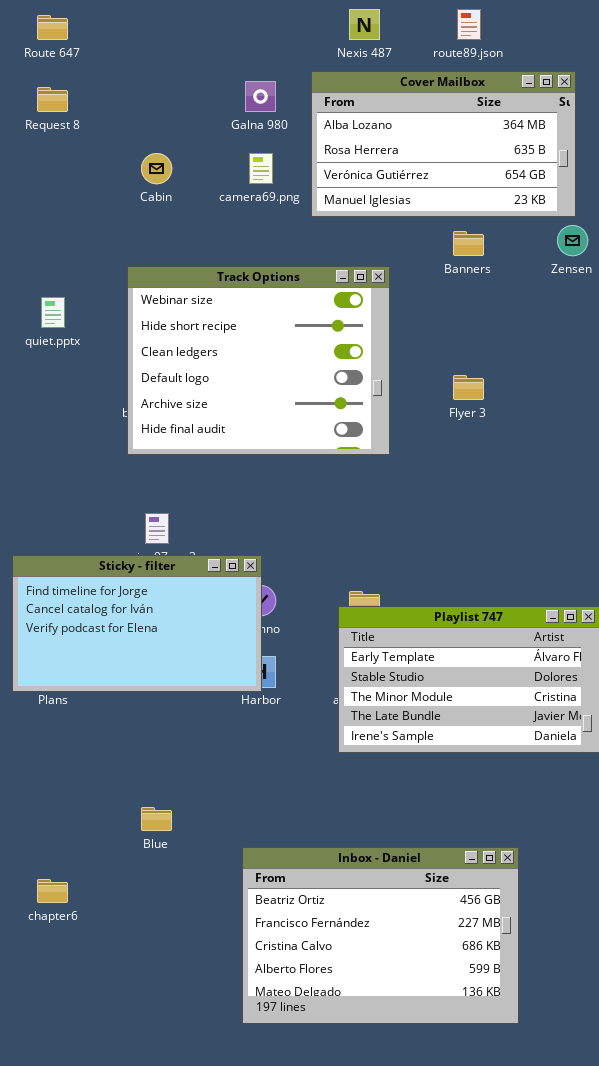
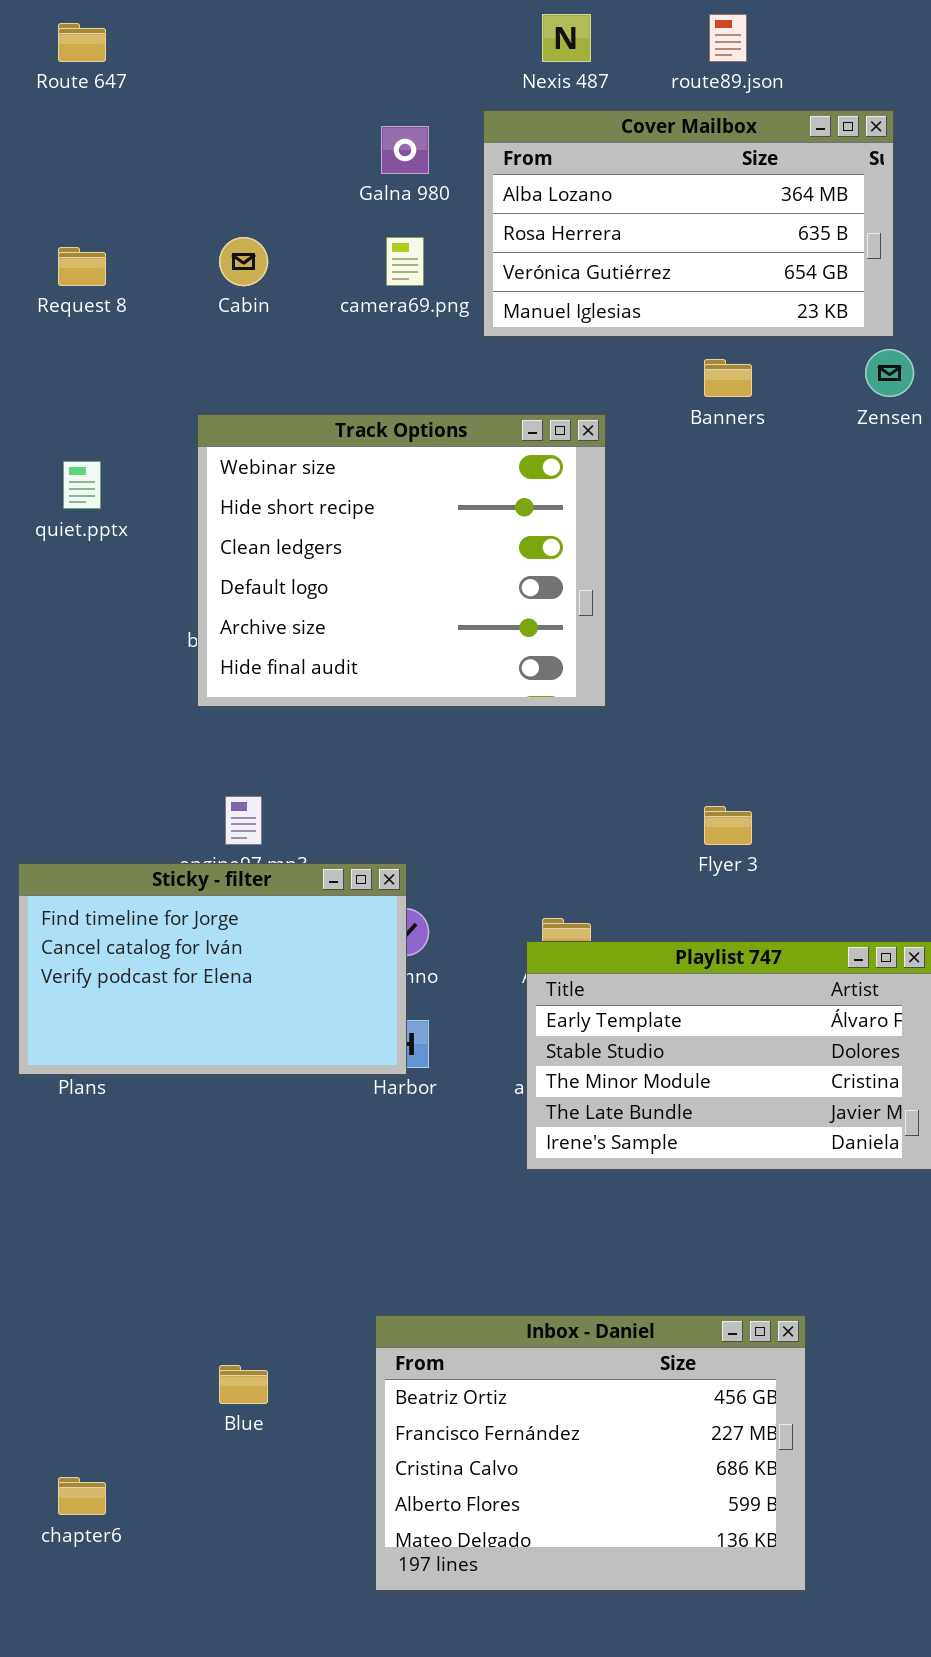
Request 8: [37,87,68,112] -> [58,247,106,286], moved
Flyer 3: [453,375,484,400] -> [704,806,752,845], moved
Blue: [141,807,172,831] -> [219,1365,268,1404], moved
chapter6: [37,879,68,903] -> [58,1477,106,1515], moved

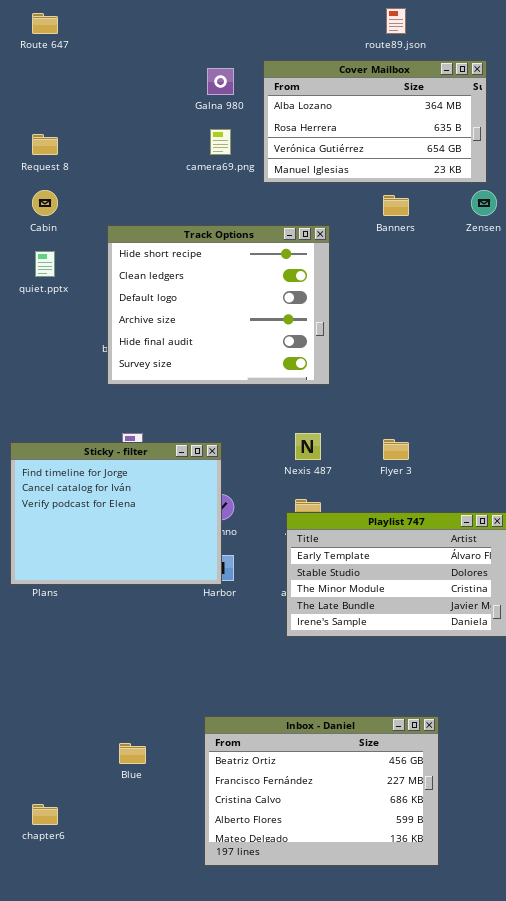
Nexis 487: [542,14,591,62] -> [295,433,321,460], moved
Cabin: [219,237,268,286] -> [32,190,58,216], moved
Track Options: [197,414,606,707] -> [107,225,330,385], scrolled down 1 row
Sticky - filter: [18,863,407,1075] -> [10,442,222,585], resized

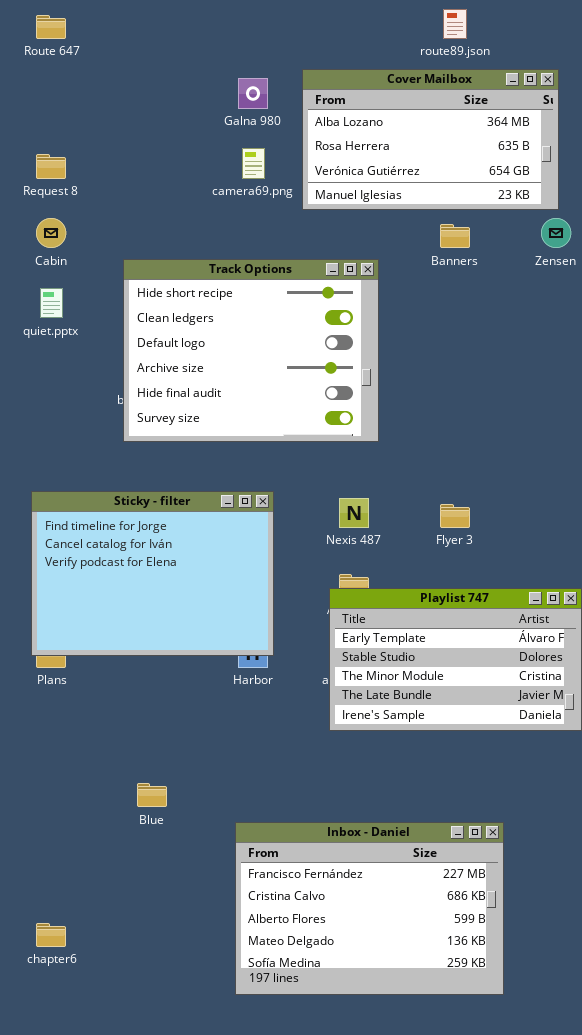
Sticky - filter: [10,442,222,585] -> [31,491,274,656], moved
Inbox - Daniel: [204,716,439,866] -> [235,822,504,995], scrolled down 1 row
Blue: [119,743,146,764] -> [137,783,167,807], moved

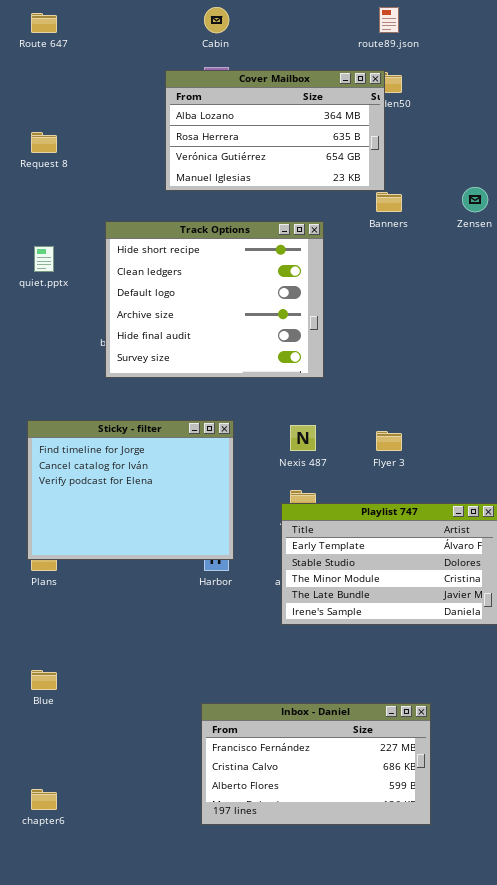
Cover Mailbox: [302,69,559,210] -> [165,70,385,191], moved
Cabin: [36,218,66,248] -> [204,7,229,33], moved
Blue: [137,783,167,807] -> [31,670,57,690], moved
Inbox - Daniel: [235,822,504,995] -> [201,703,431,825], resized

